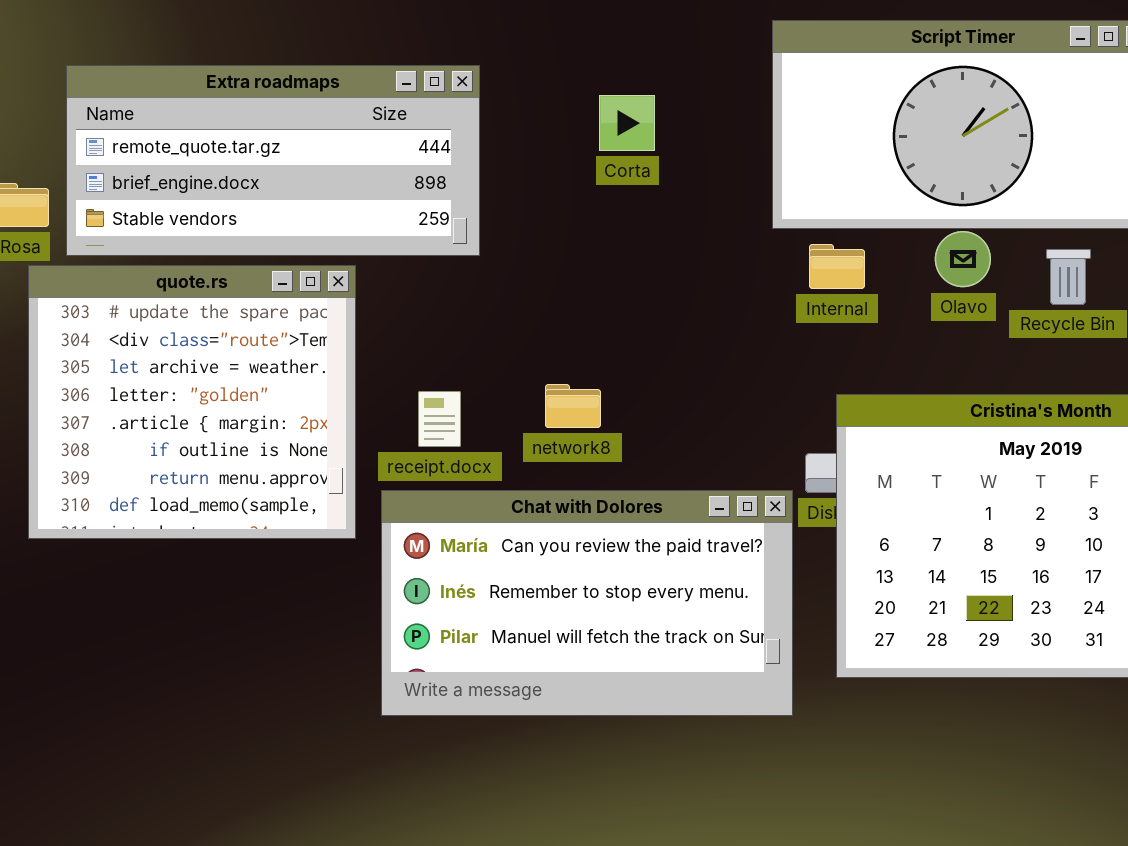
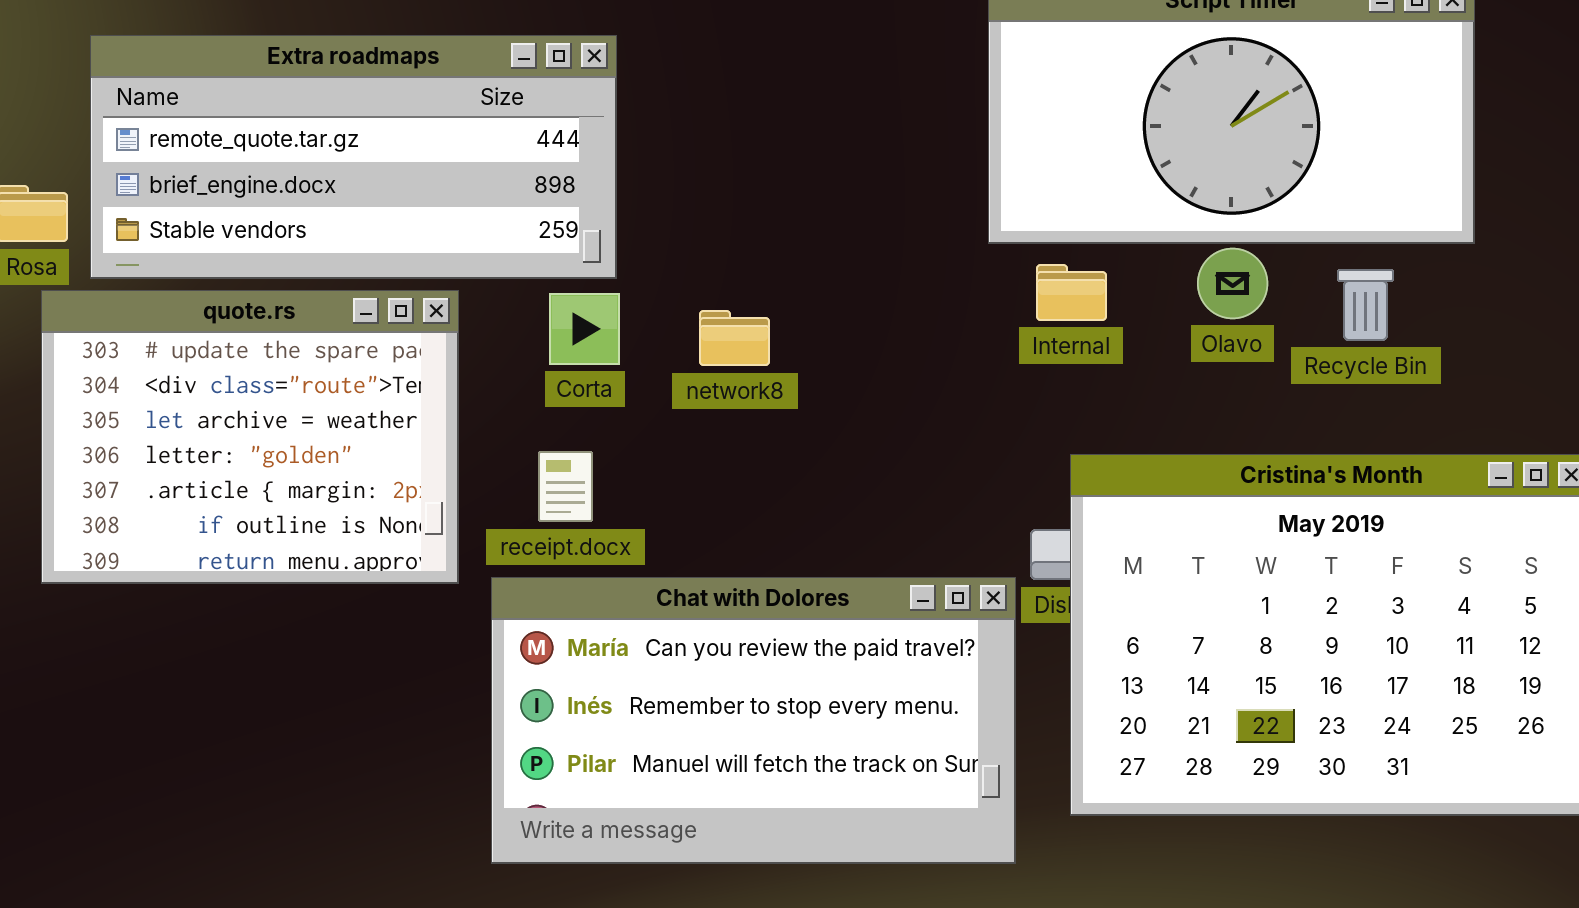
Corta: [599,95,655,151] -> [549,293,620,365], moved
quote.rs: [28,265,356,539] -> [41,290,459,584], resized
network8: [545,384,601,428] -> [699,310,770,366], moved

